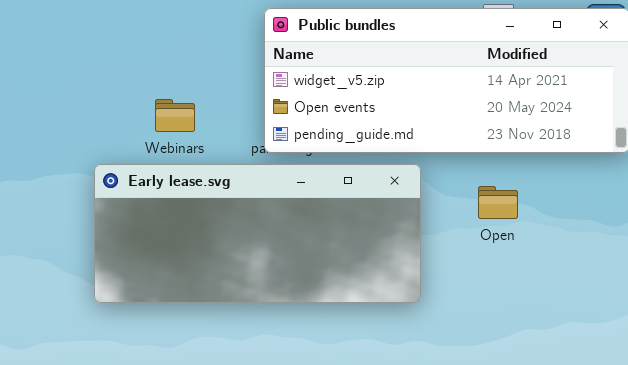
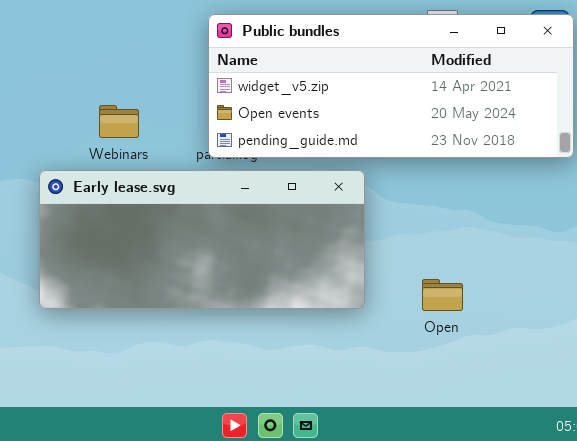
Open: [478,186,518,219] -> [422,279,463,311], moved

